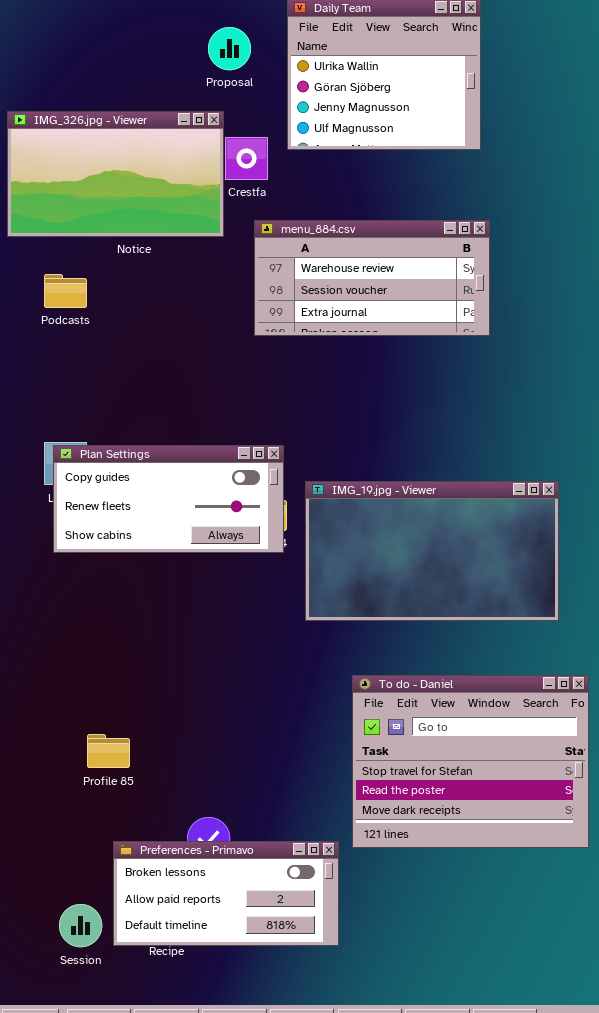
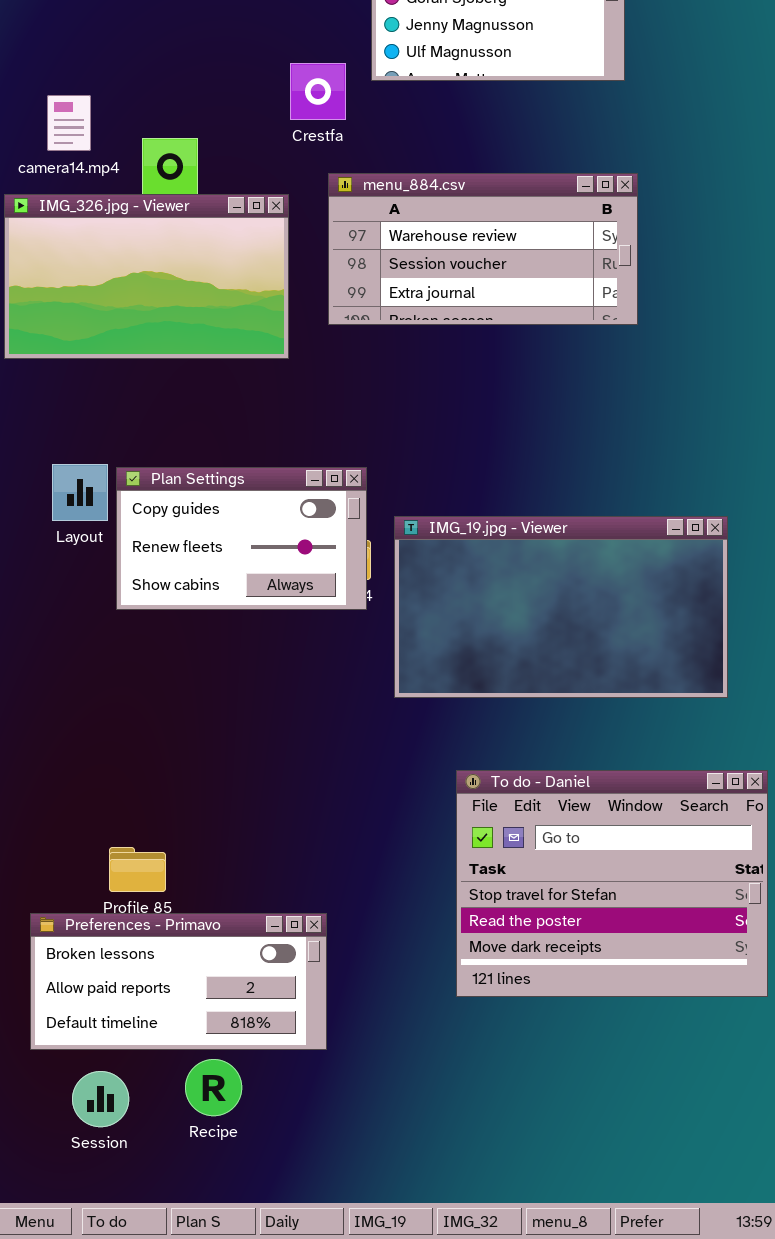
IMG_326.jpg - Viewer: [7,111,224,237] -> [4,194,289,359], moved
Plan Settings: [53,445,284,553] -> [116,467,367,610], resized
Preferences - Primavo: [113,841,339,946] -> [30,913,327,1050], moved

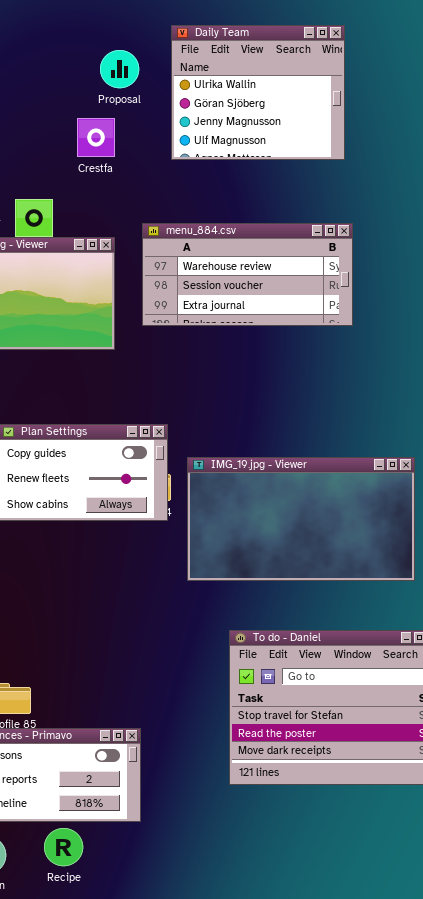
Crestfa: [290,63,346,120] -> [77,118,115,157], moved

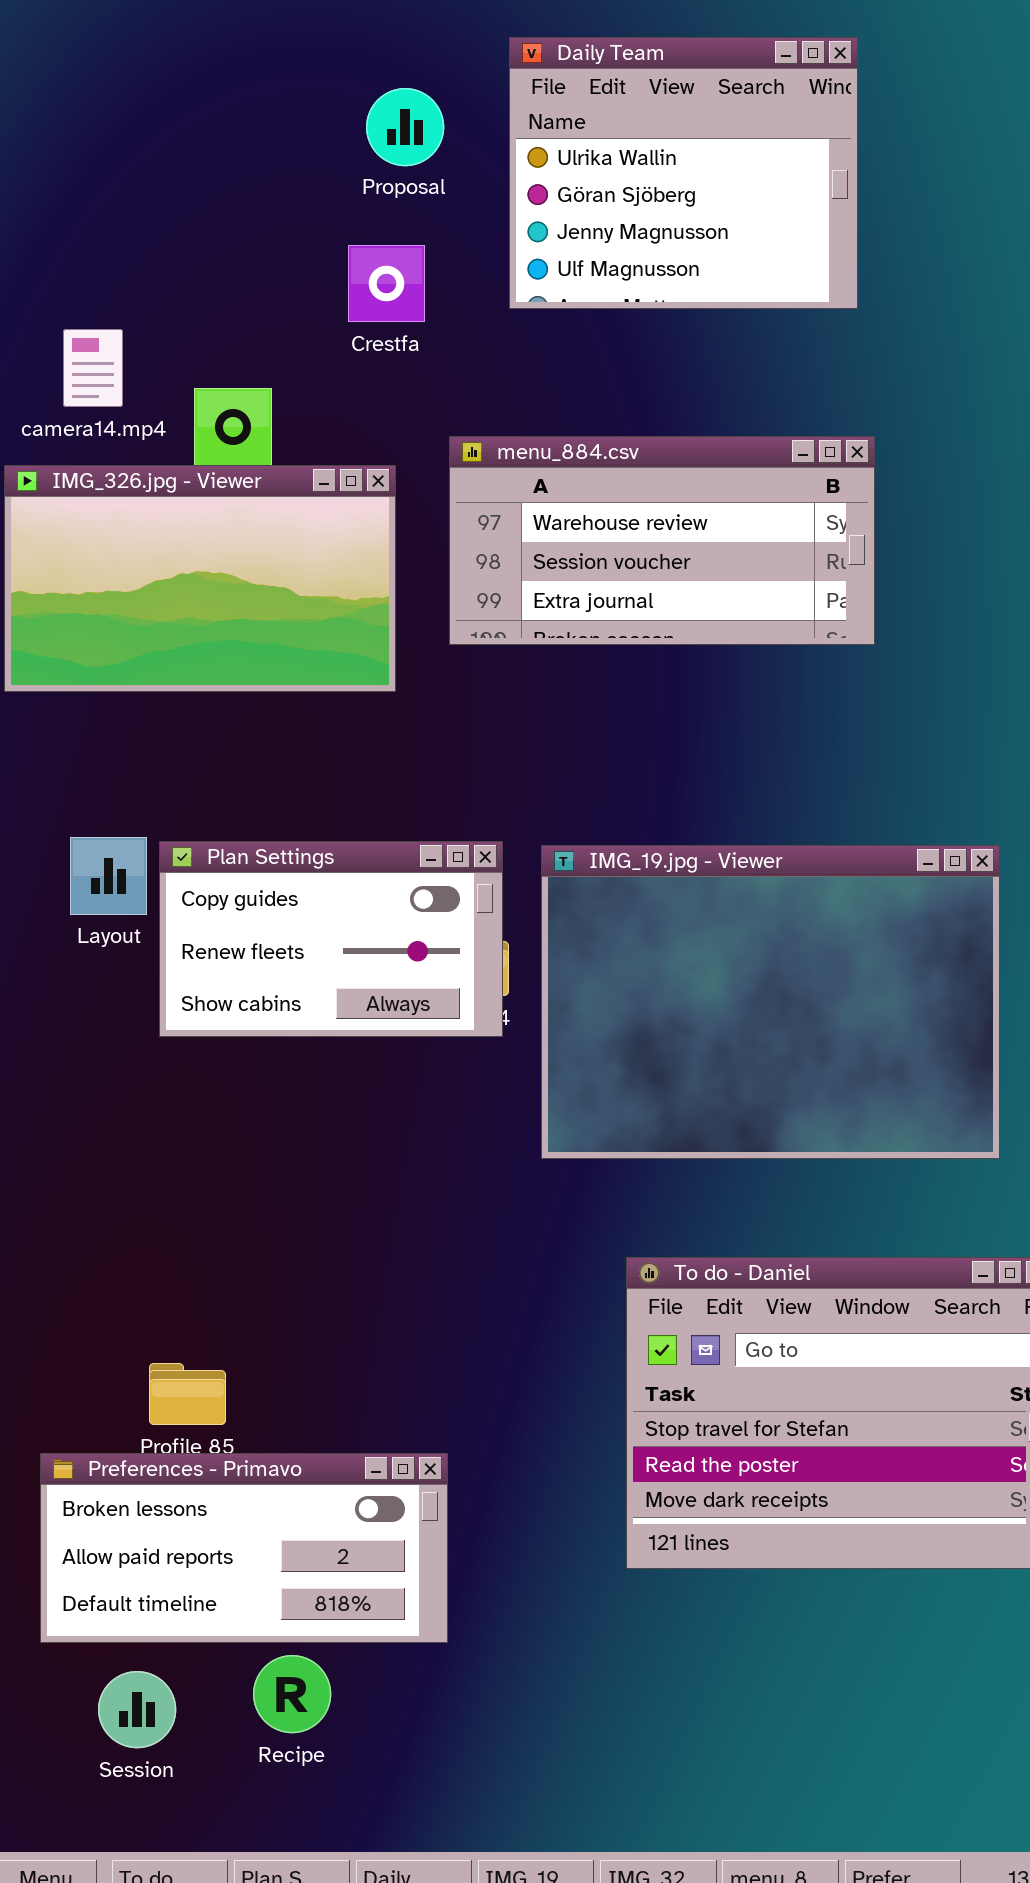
Crestfa: [77,118,115,157] -> [348,245,425,322], moved
IMG_19.jpg - Viewer: [187,457,415,581] -> [541,845,1000,1159], resized

